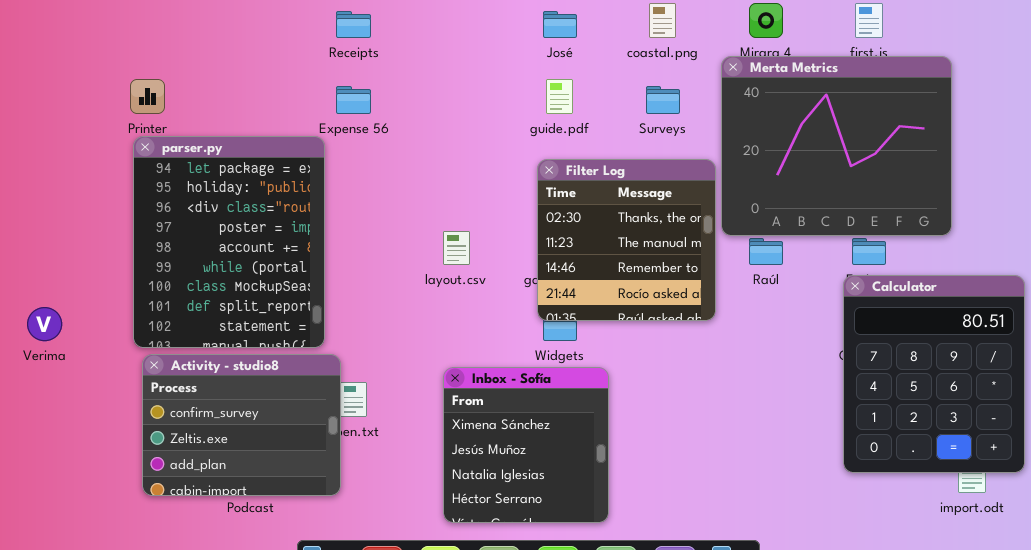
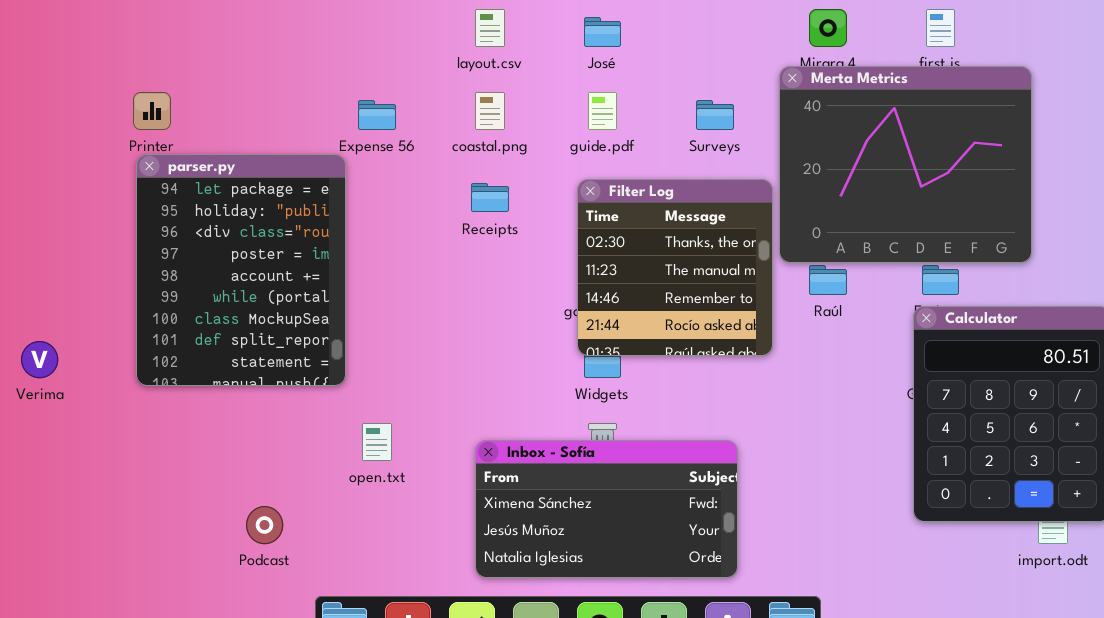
coastal.png: [649,3,676,38] -> [475,92,505,130], moved
Receipts: [336,11,371,38] -> [471,183,509,212], moved
layout.csv: [443,231,470,265] -> [475,9,505,47], moved
Activity - studio8: [142,354,341,496] -> none, closed
Inbox - Sofía: [443,367,609,523] -> [475,440,738,578], resized

